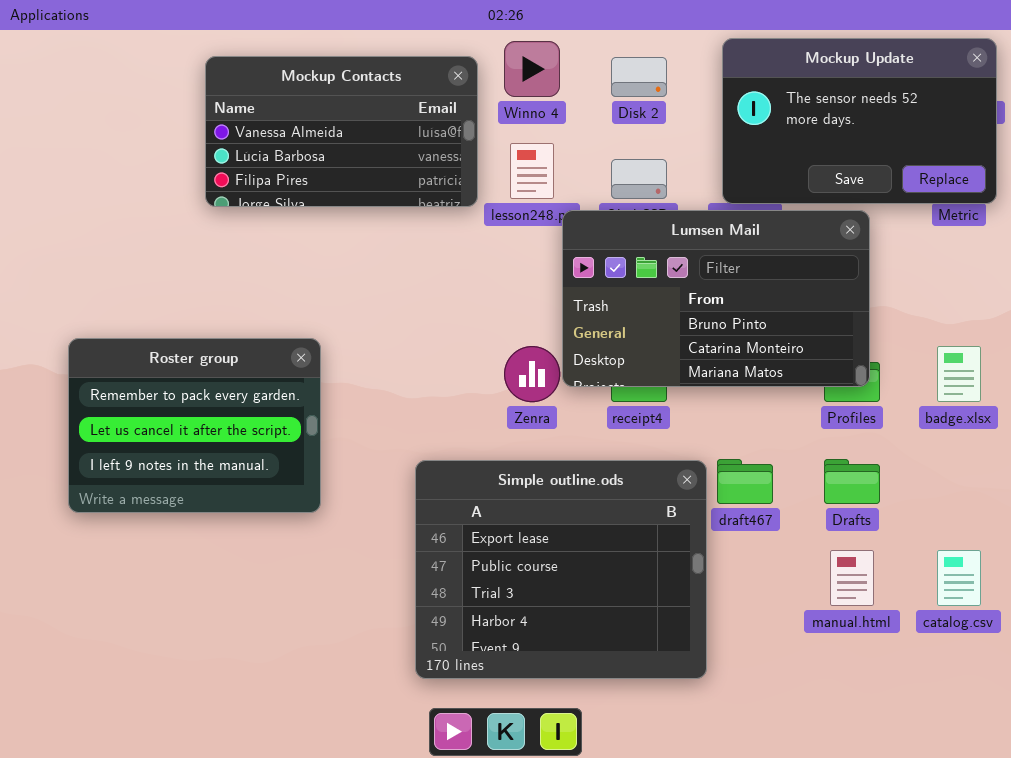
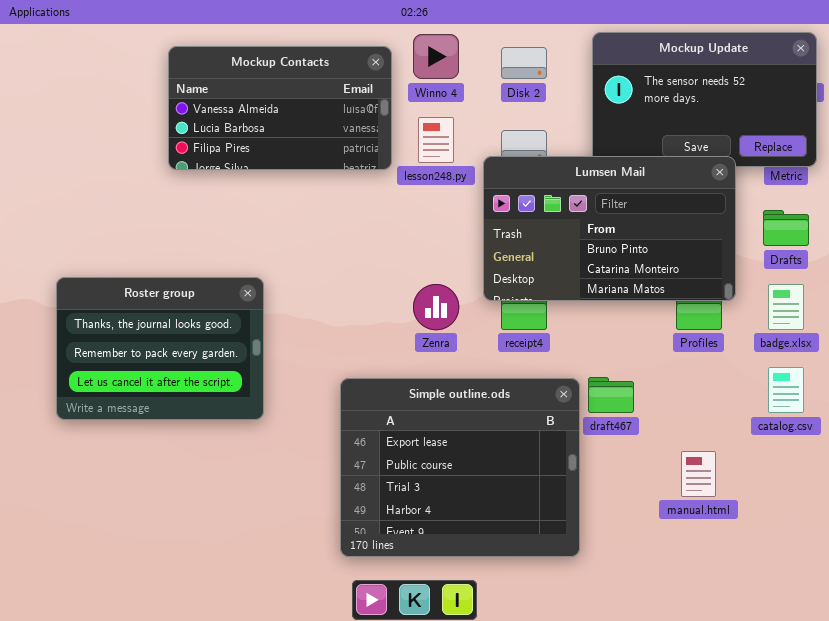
Lumsen Mail: [562,210,870,387] -> [483,156,736,301], moved
Roster group: [68,338,321,513] -> [56,277,264,420], scrolled up 1 row
Drafts: [824,459,880,504] -> [763,210,809,246], moved
catalog.csv: [937,550,981,606] -> [768,367,804,413], moved

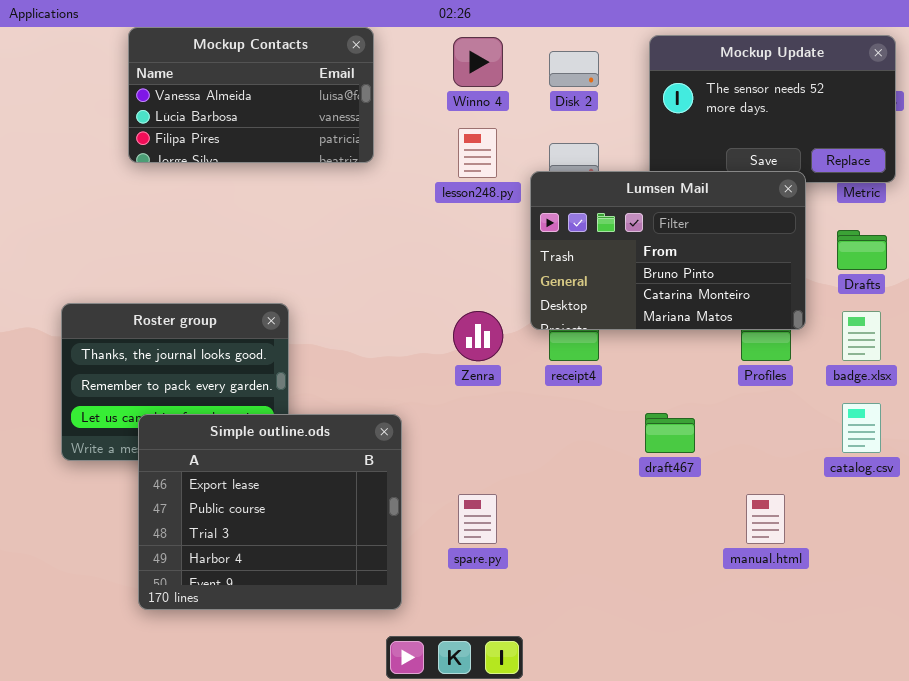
Mockup Contacts: [168,46,392,170] -> [128,27,374,163], moved
Simple outline.ods: [340,378,580,557] -> [138,414,402,610], moved

